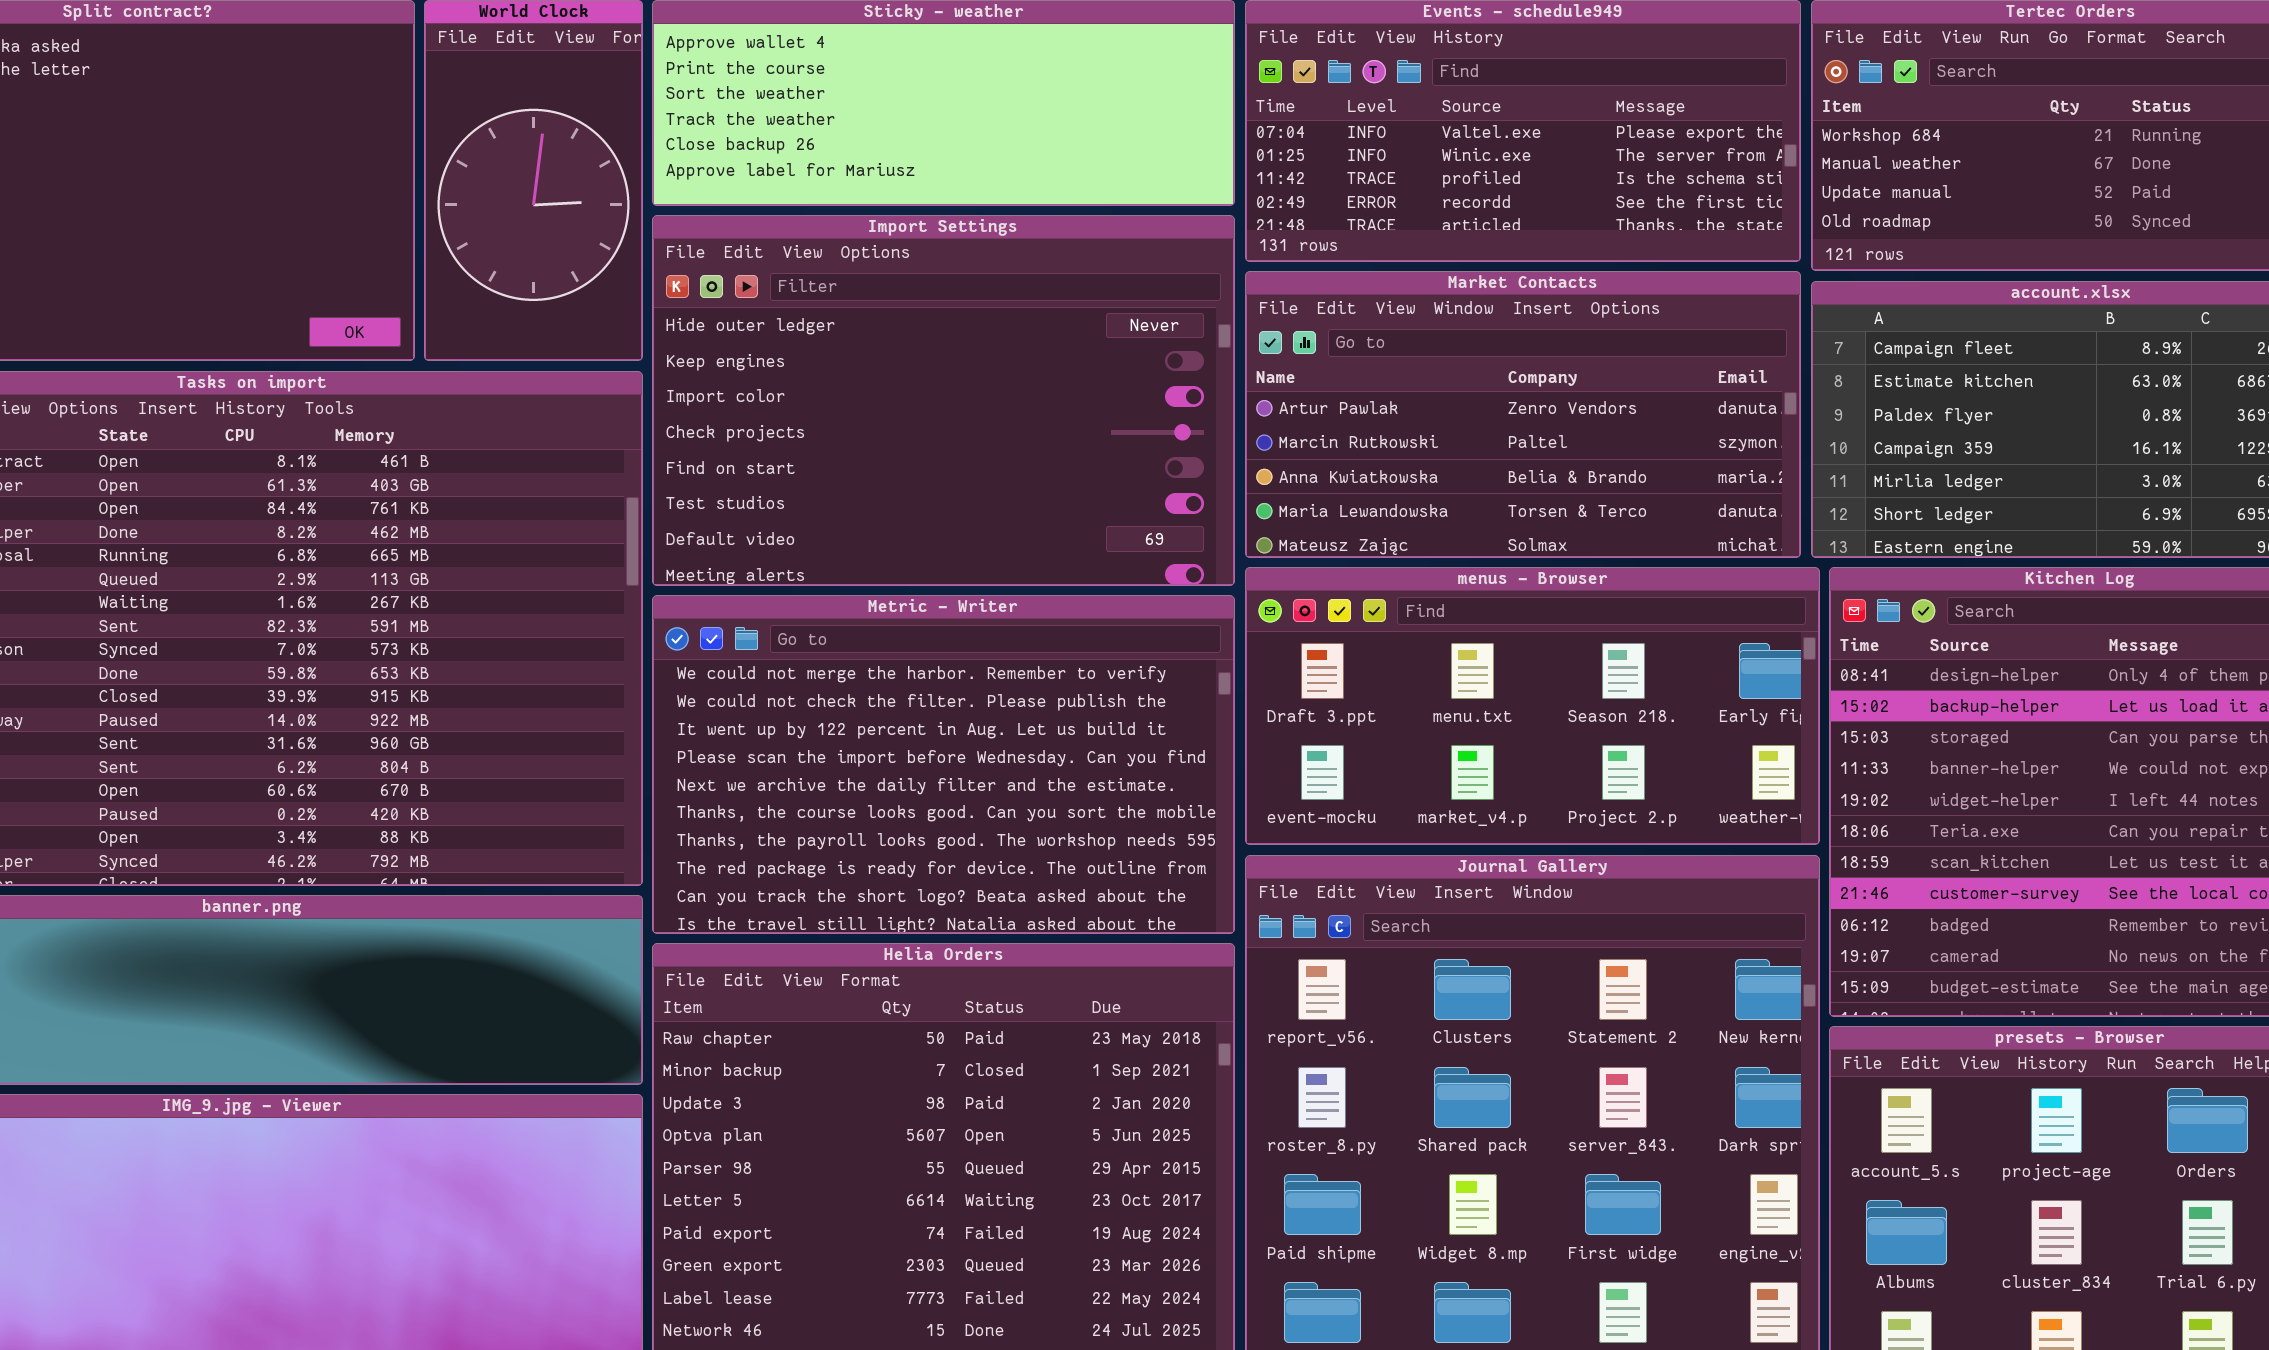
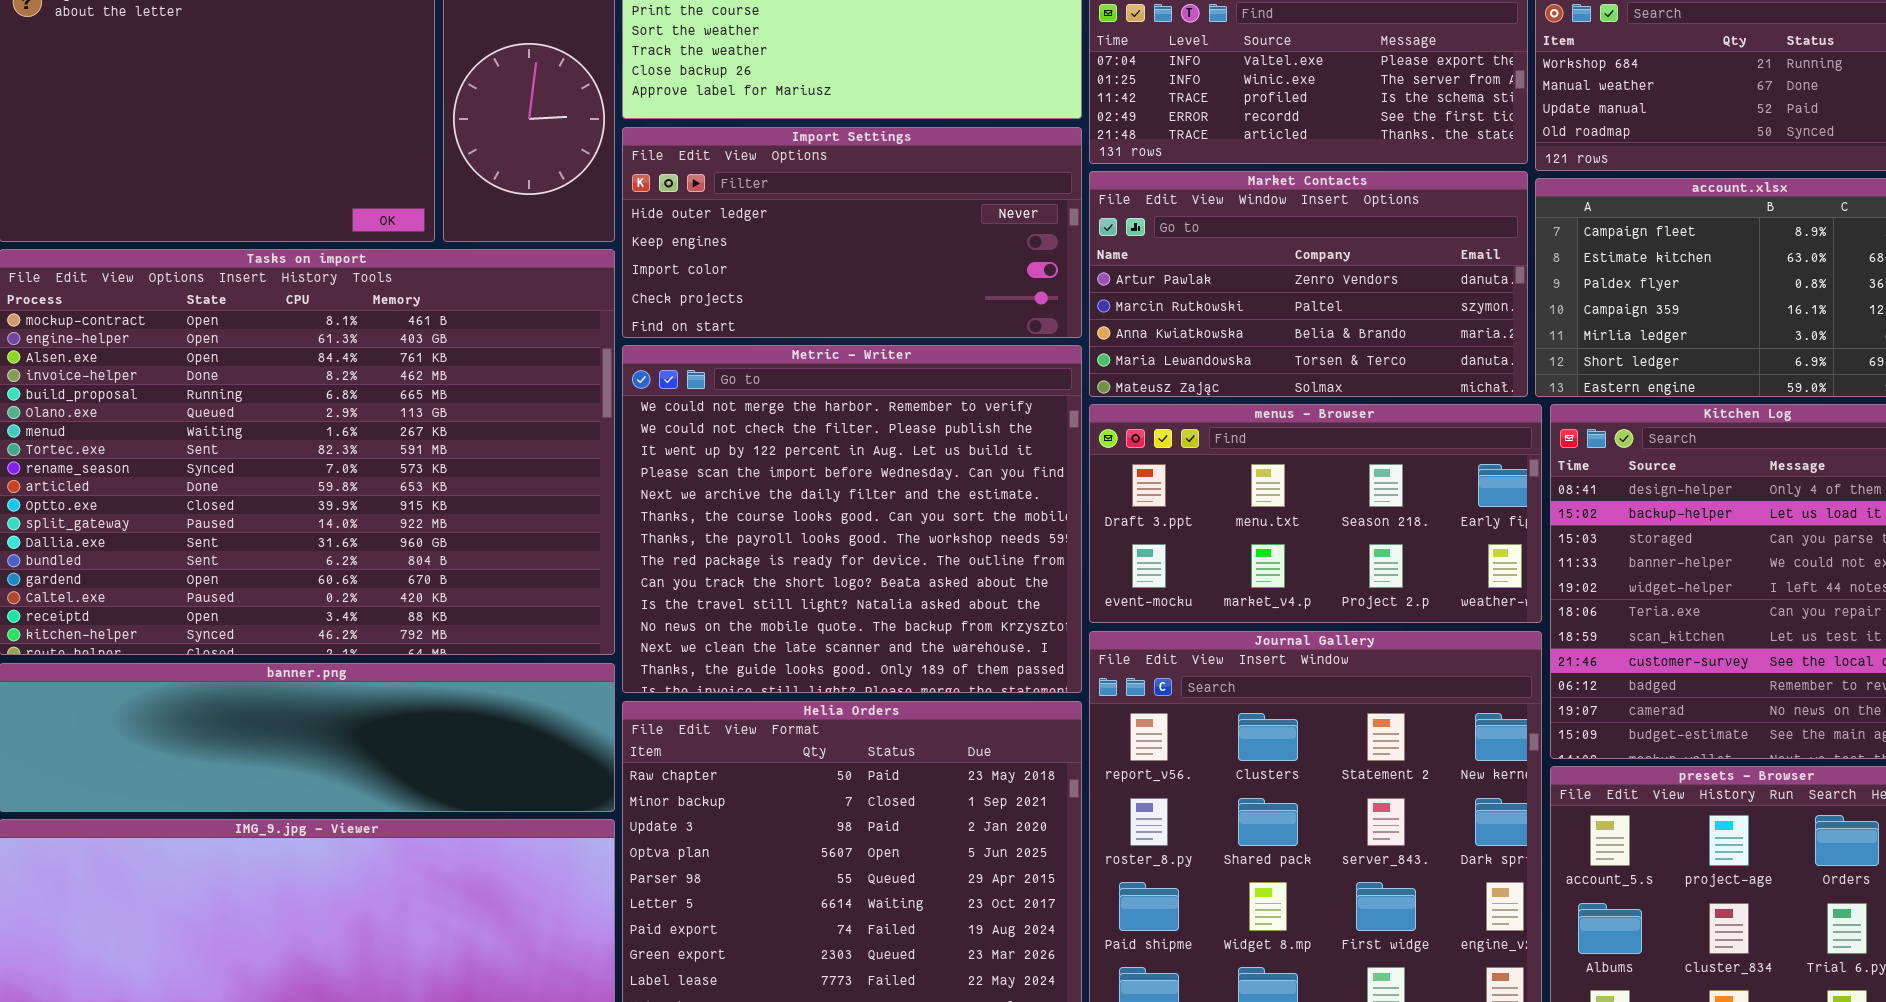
Import Settings: [652,215,1235,586] -> [622,127,1082,338], resized
Metric - Writer: [652,595,1235,934] -> [622,345,1082,693], resized

